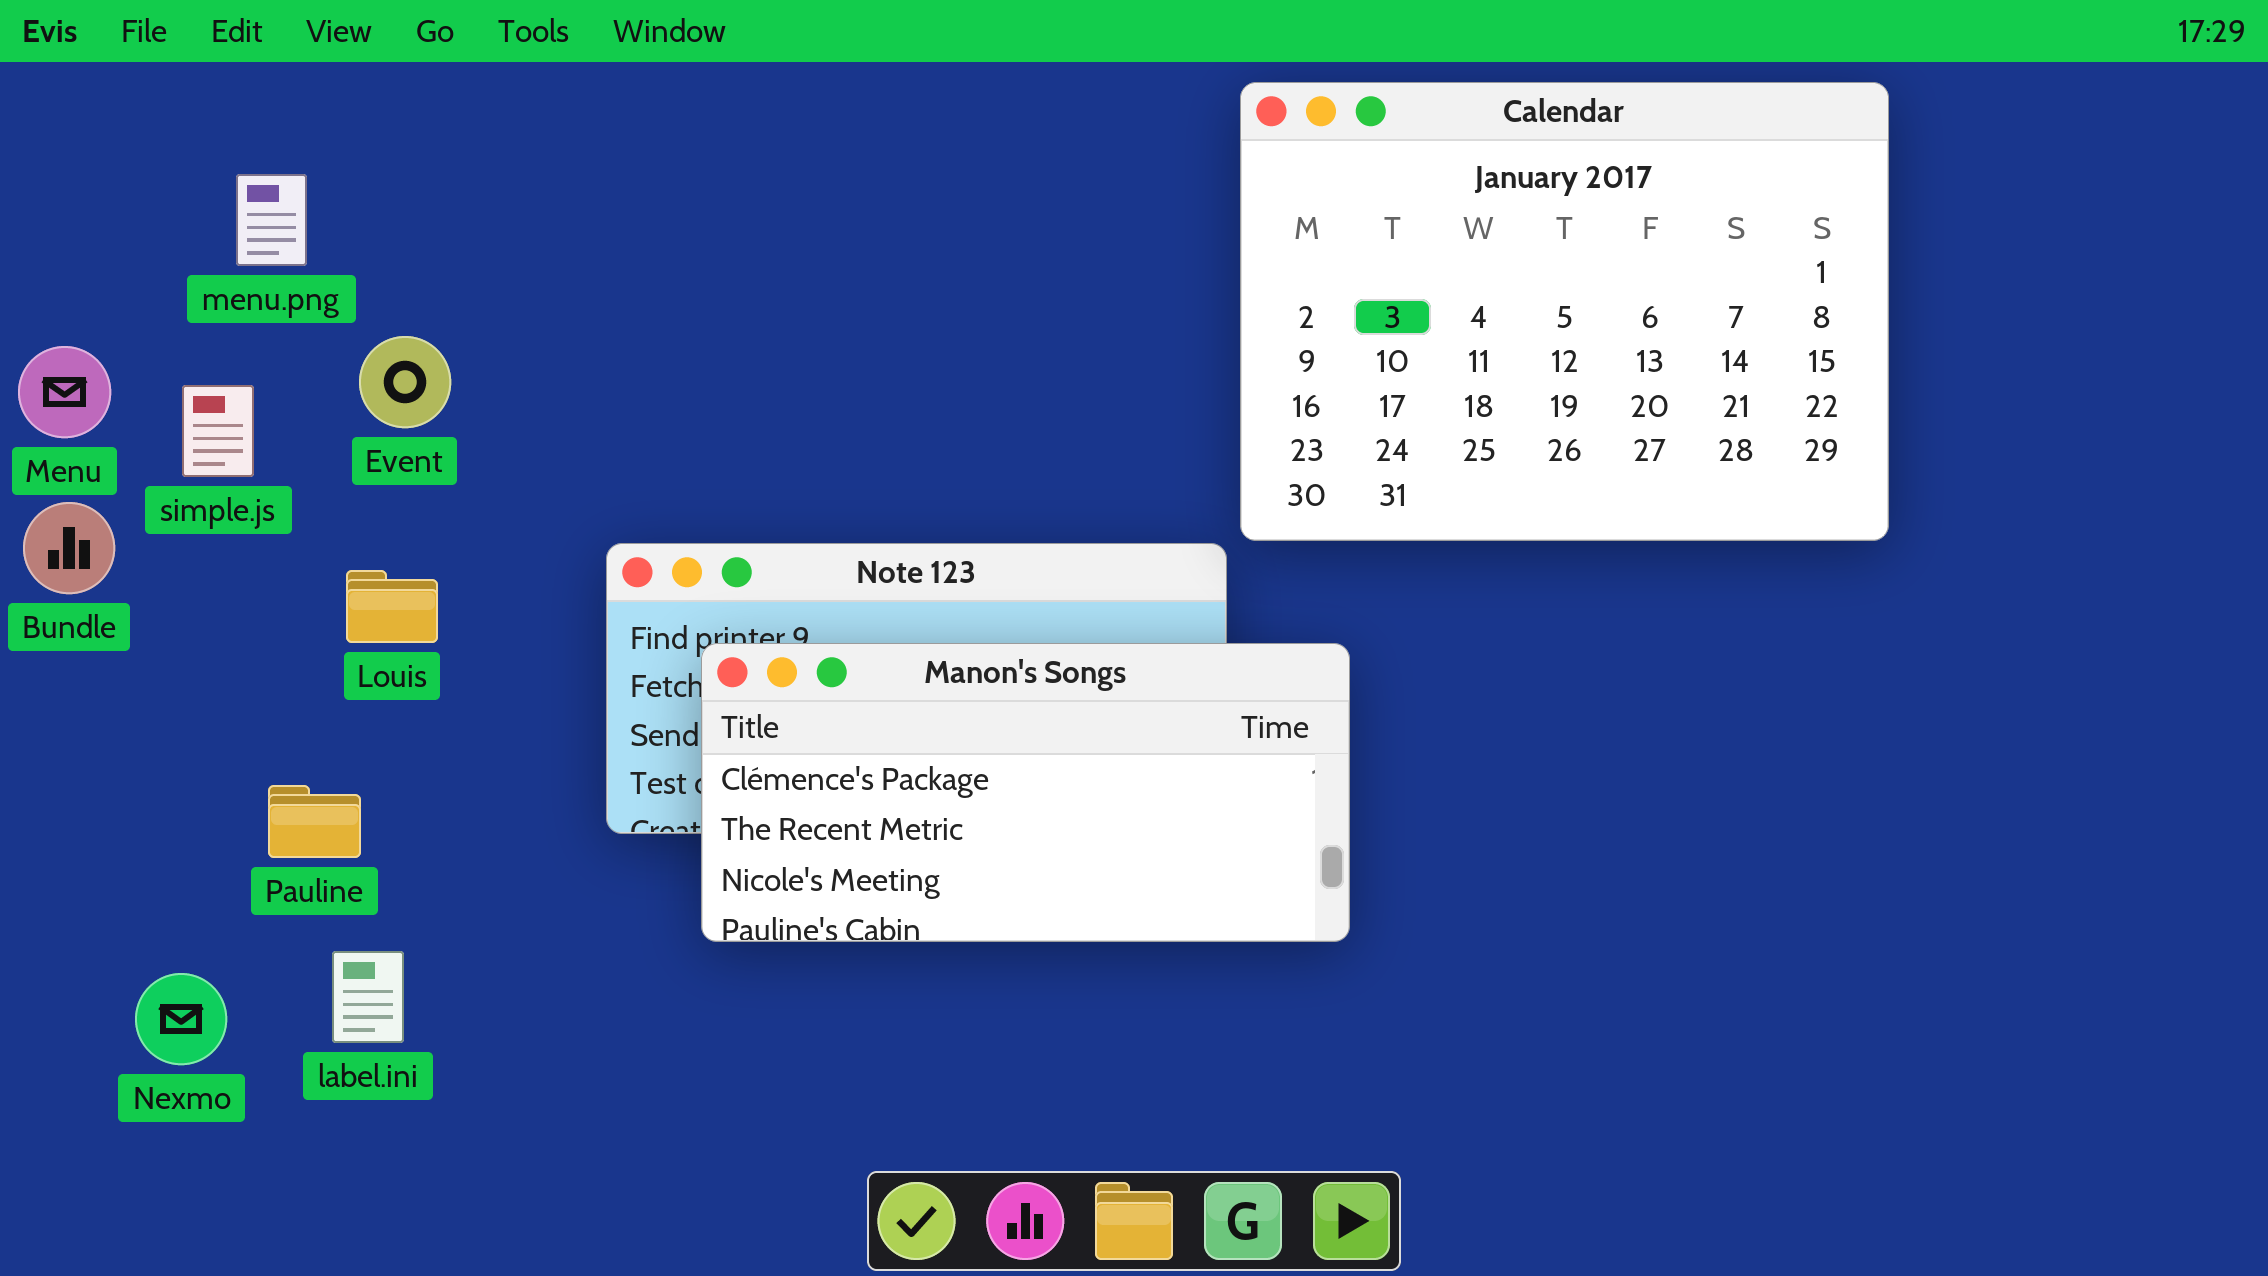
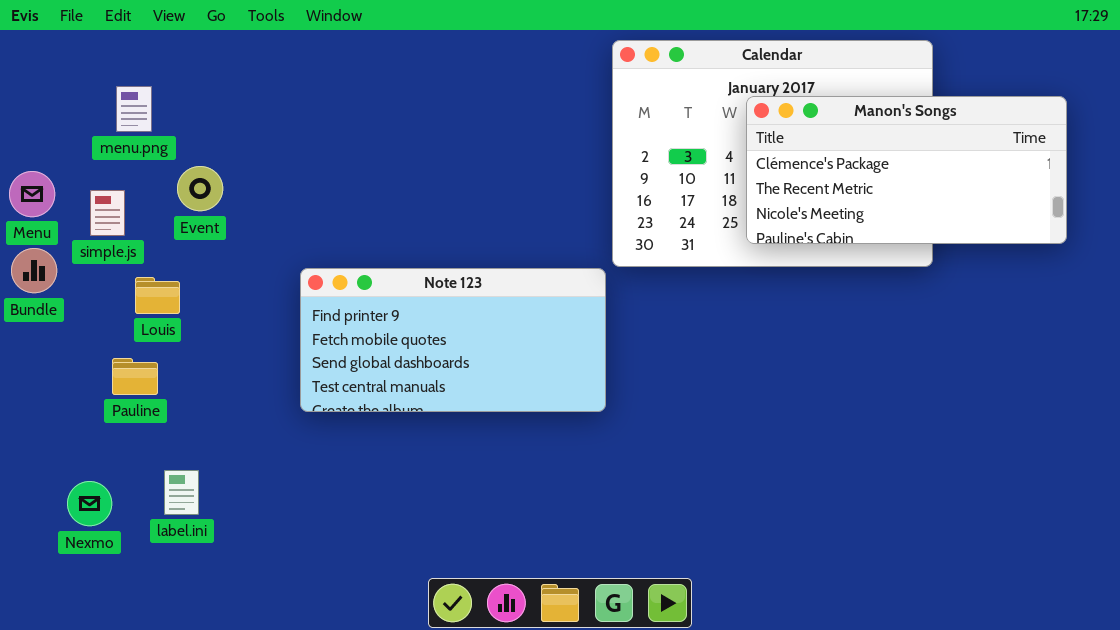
Louis: [346,570,438,643] -> [135,277,180,314], moved
Manon's Songs: [701,643,1350,942] -> [746,96,1067,244], moved
Pauline: [268,785,361,858] -> [112,358,158,395], moved

